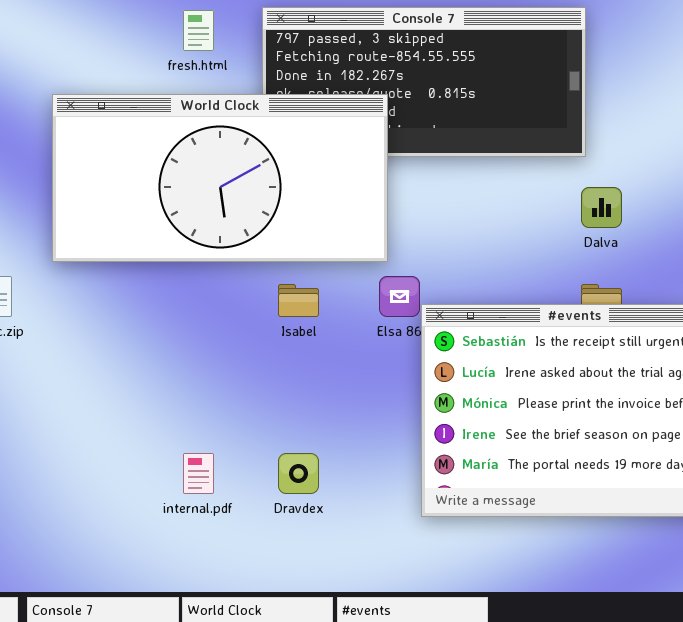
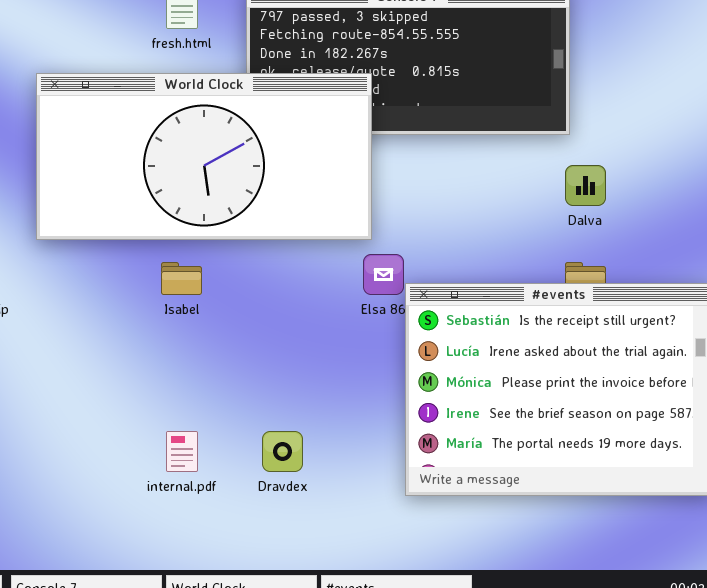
Isabel: [278,284,319,317] -> [161,262,202,295], moved

